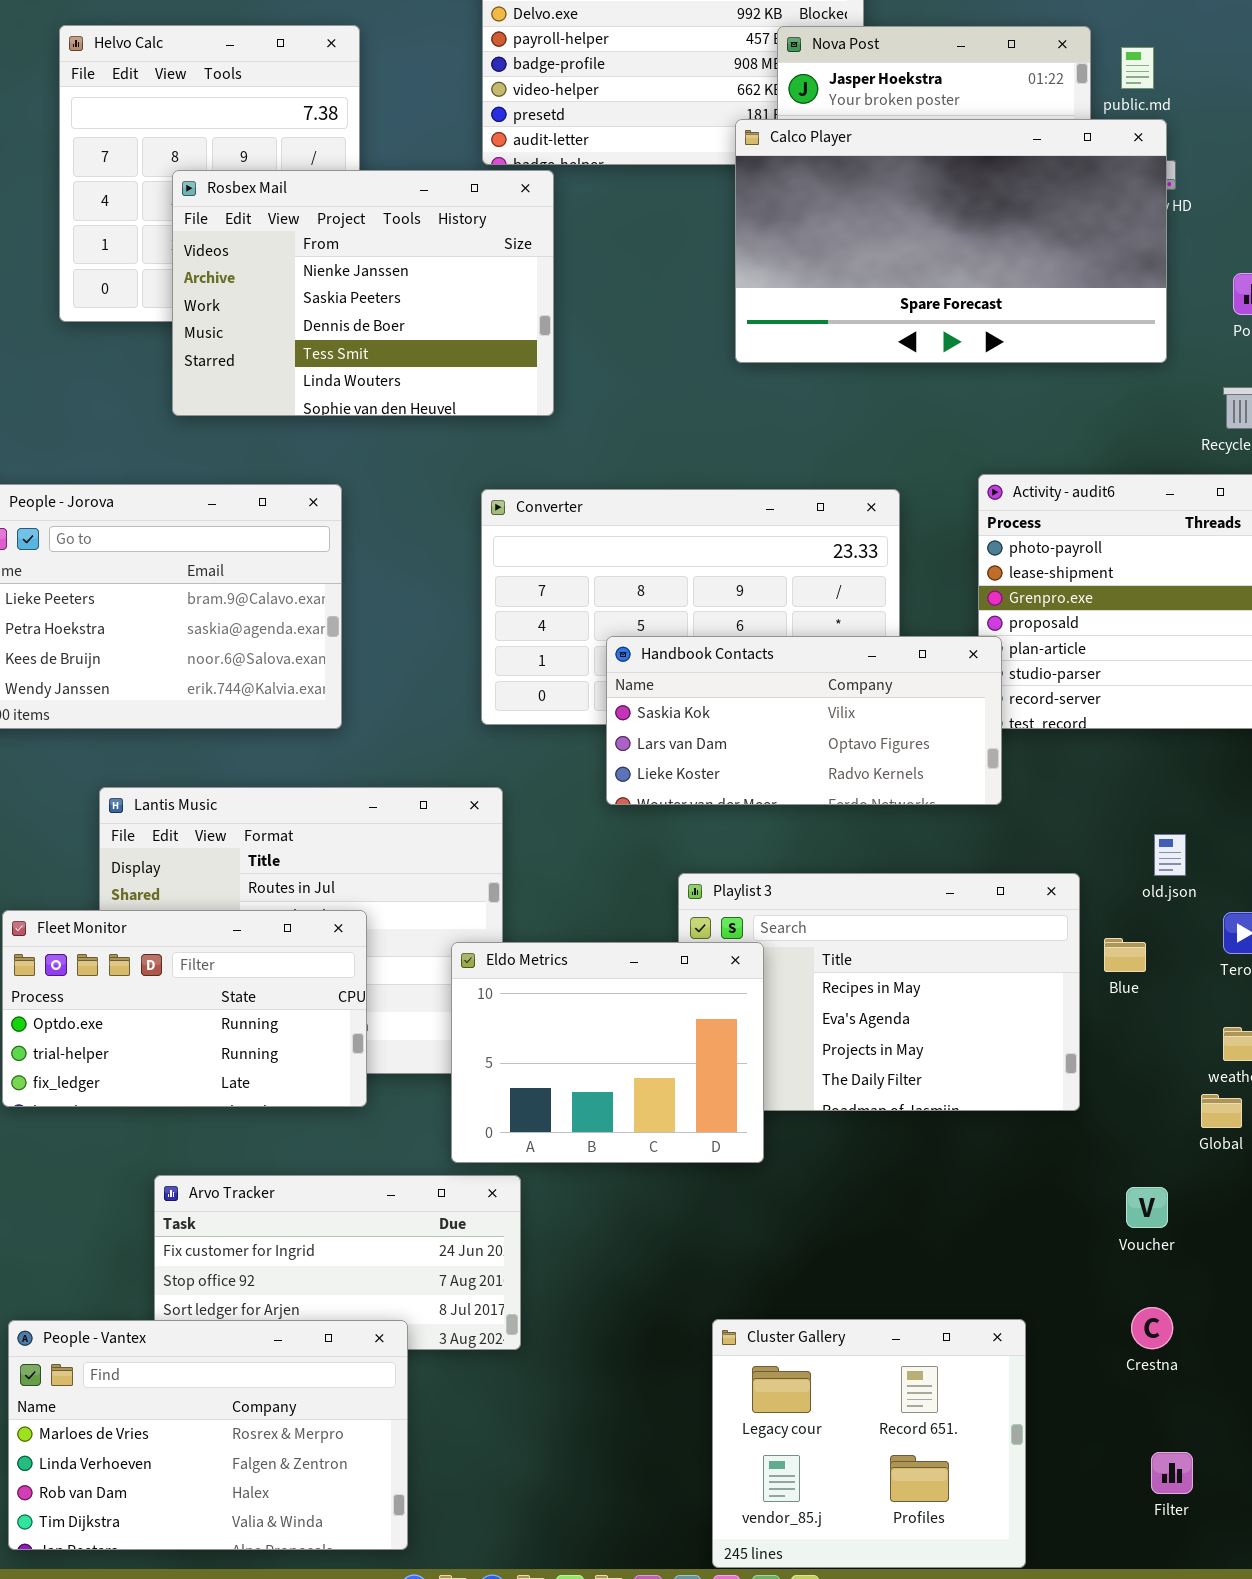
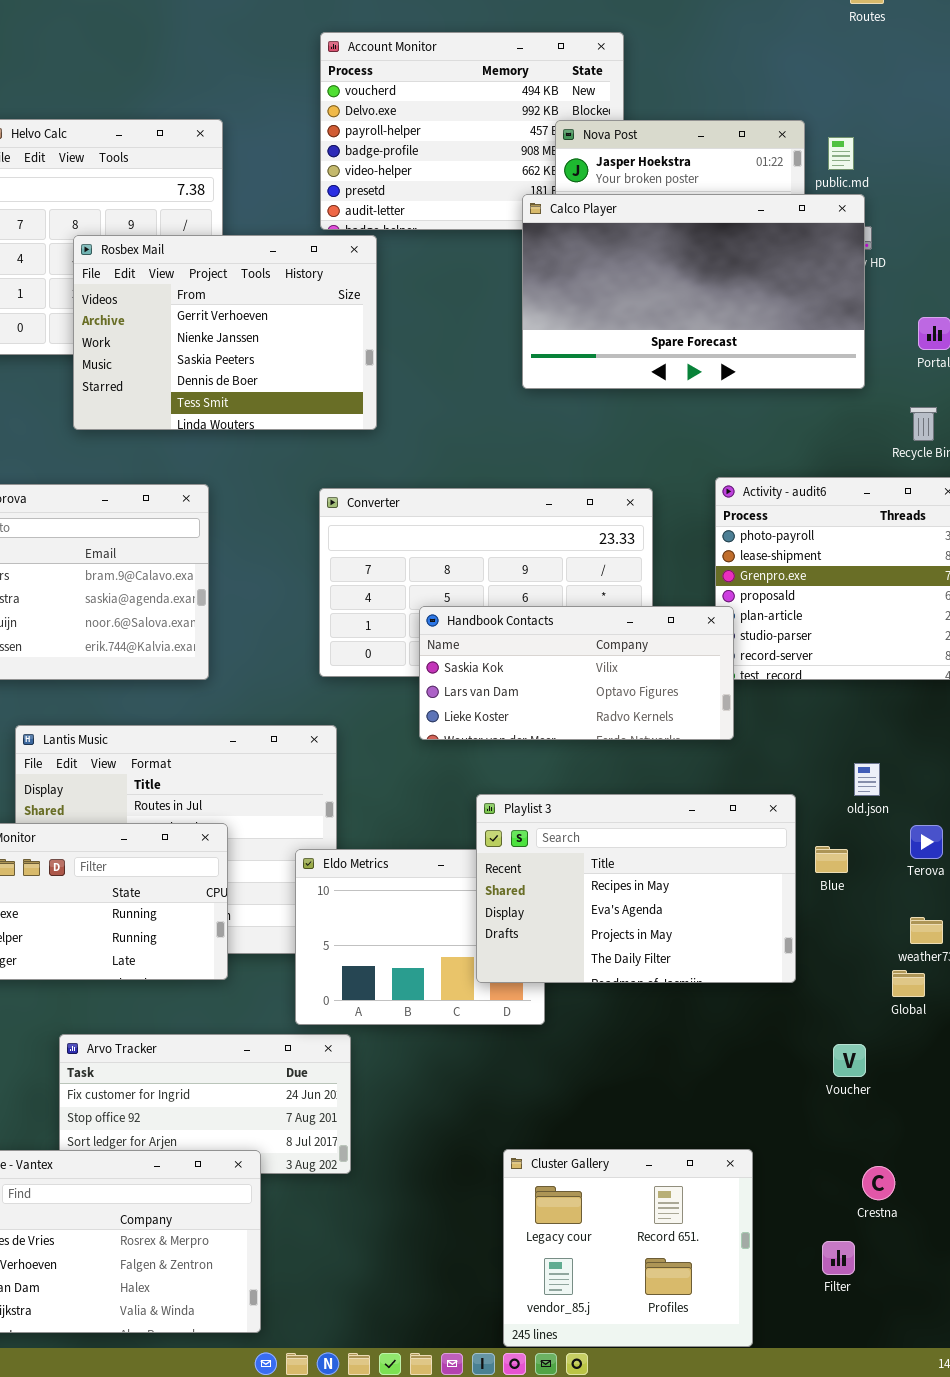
Rosbex Mail: [172,170,554,416] -> [73,235,377,430], scrolled up 1 row
Playlist 3: [678,873,1080,1111] -> [476,794,796,983], raised
Crestna: [1131,1307,1173,1349] -> [862,1166,895,1200], moved
Filter: [1151,1452,1193,1494] -> [822,1241,855,1275], moved

